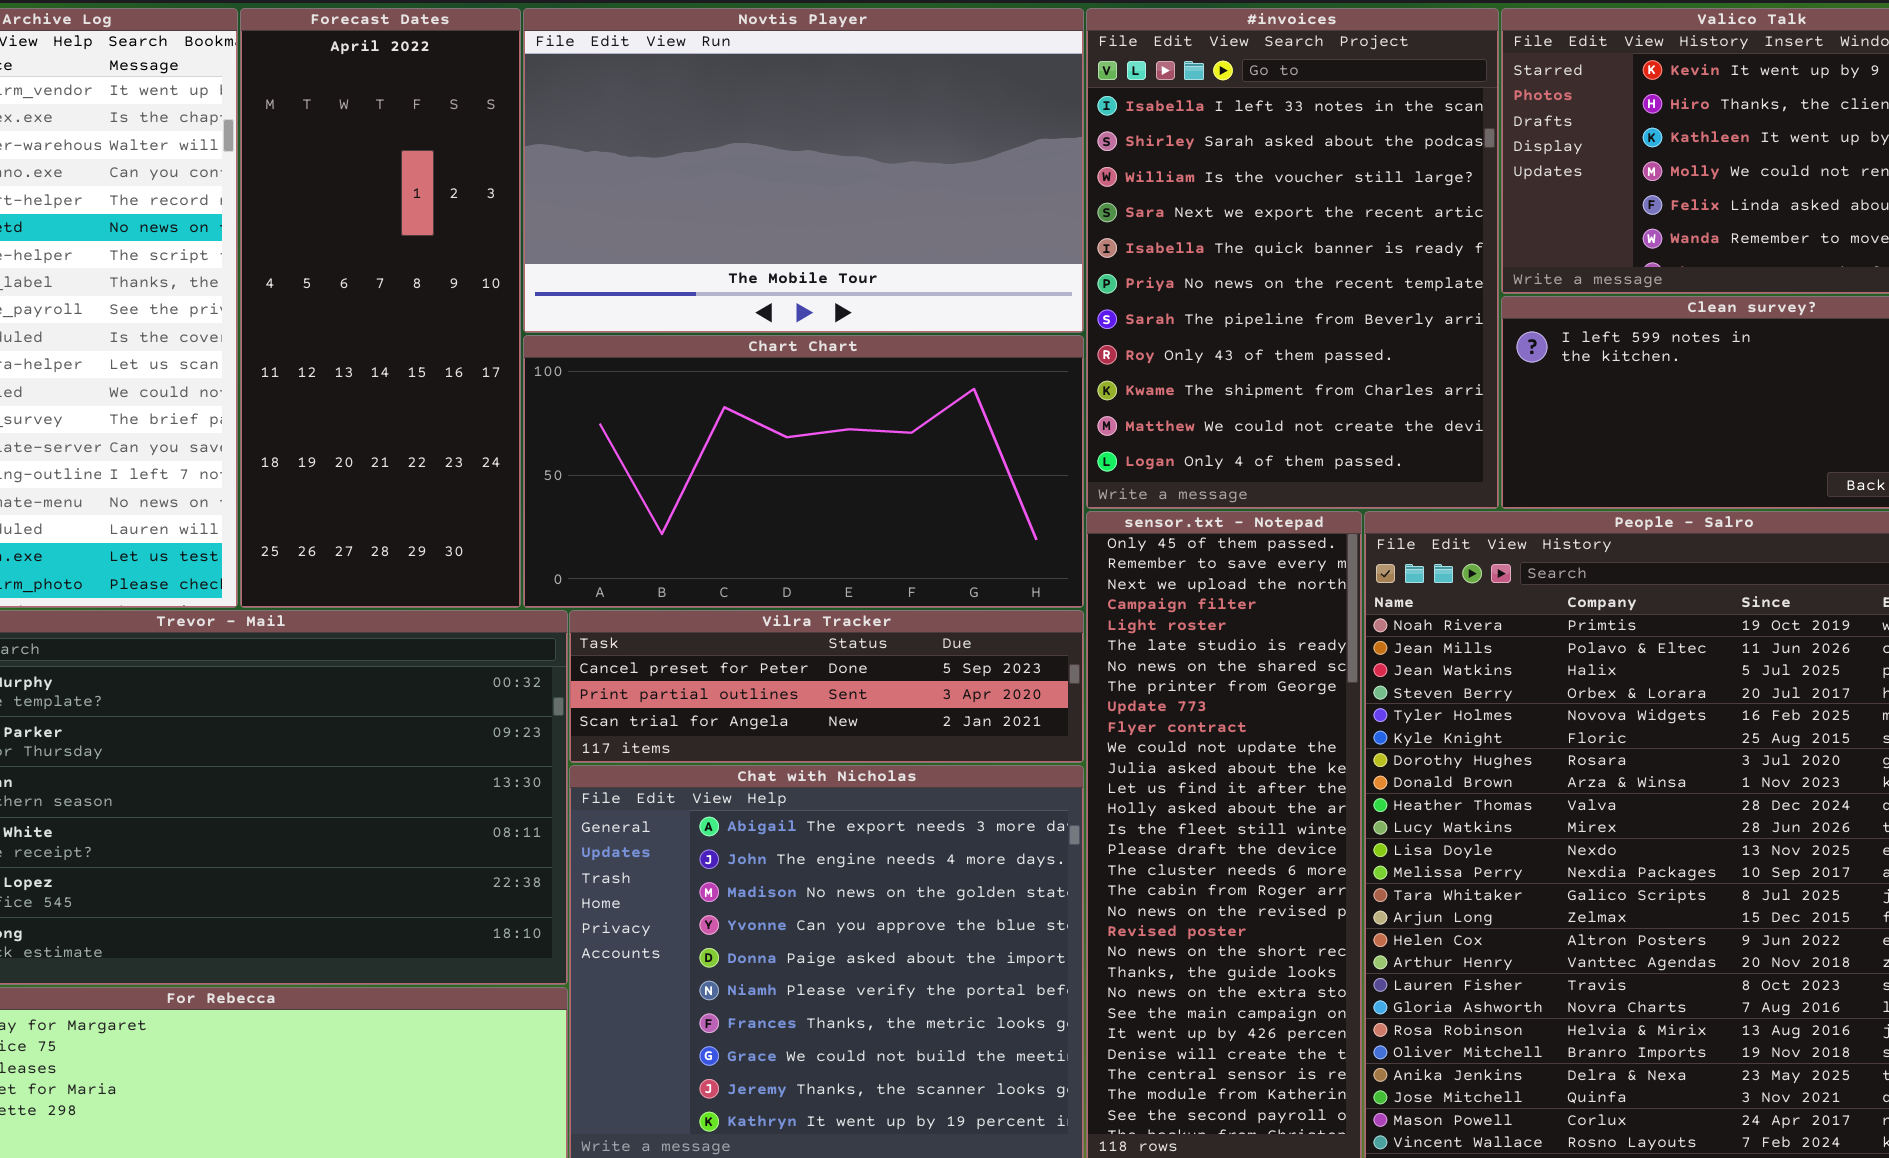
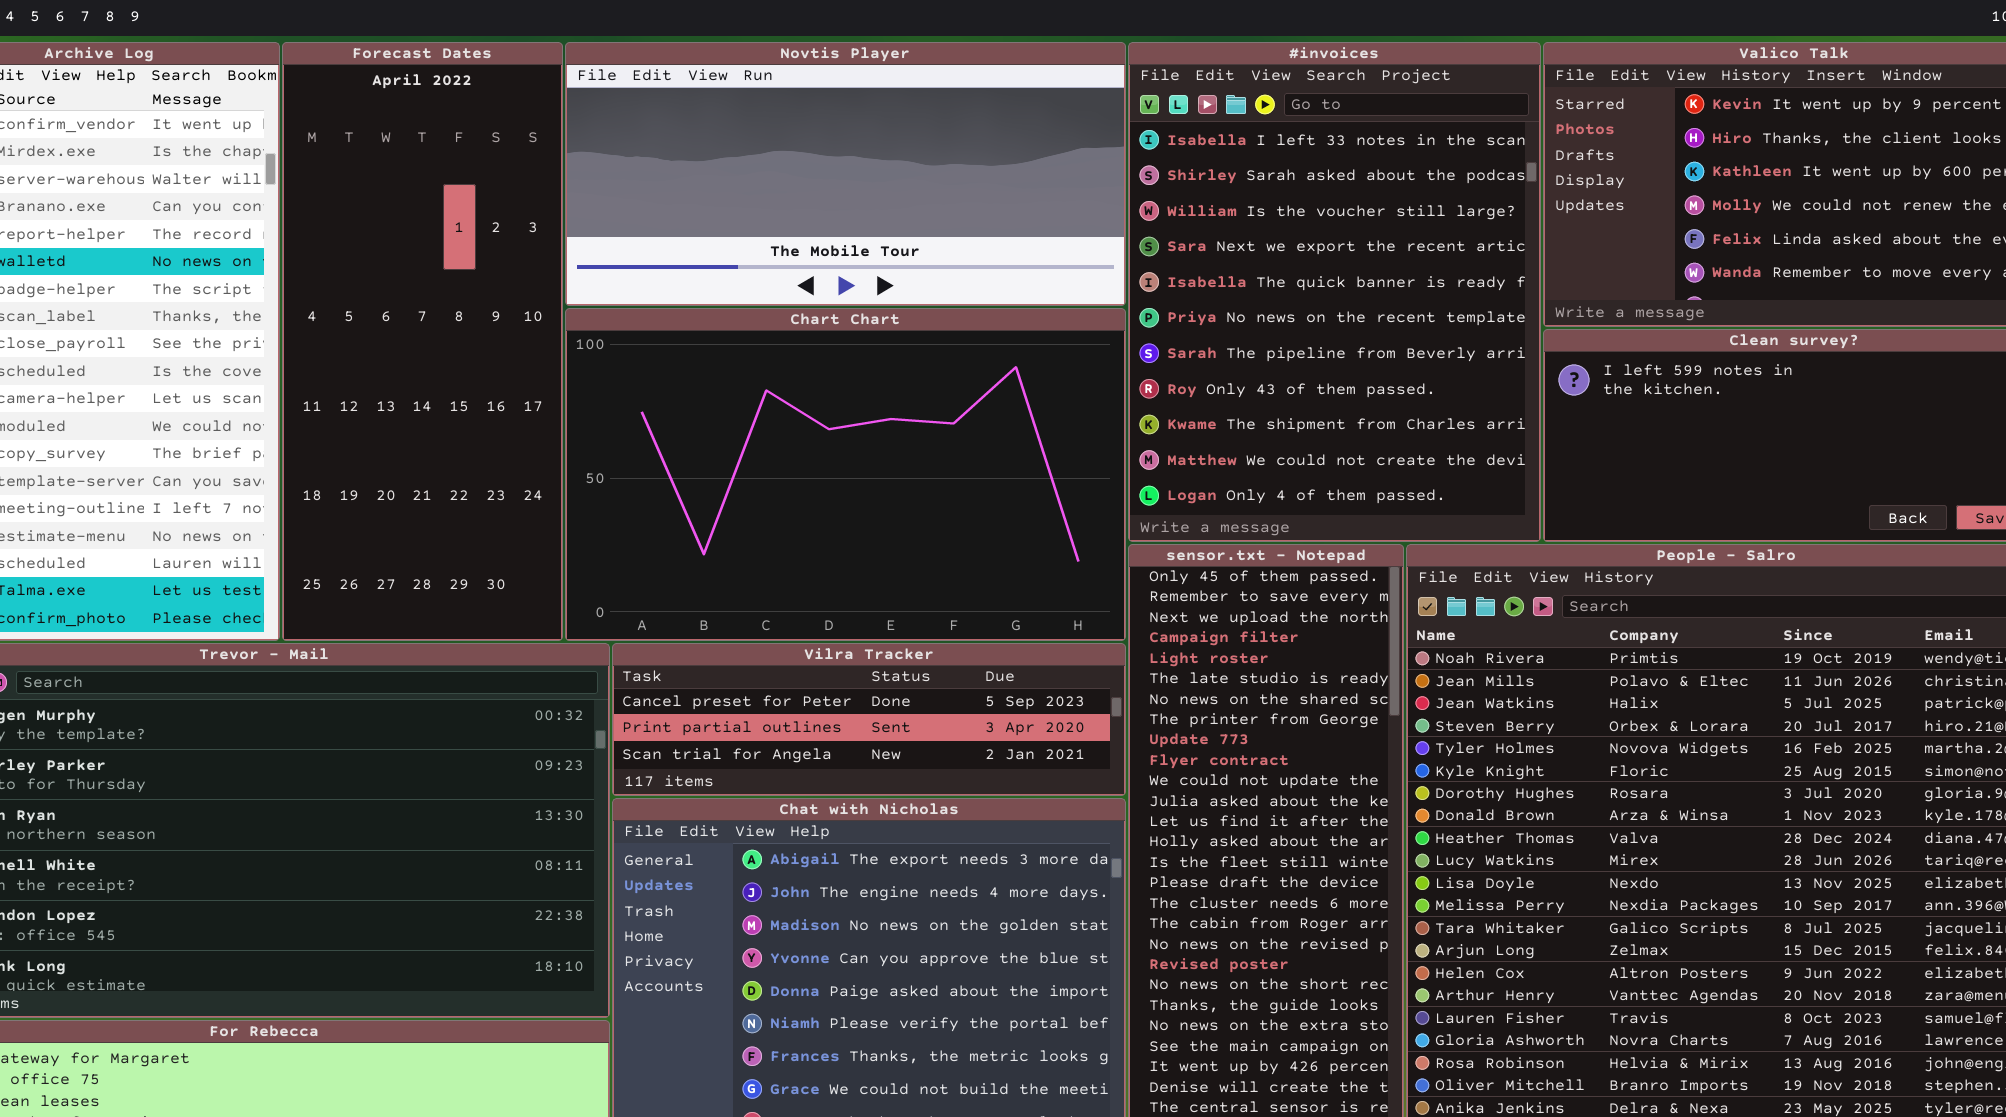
Novtis Player: [523,8,1084,333] -> [565,42,1126,306], resized
Chart Chart: [523,335,1084,608] -> [565,308,1126,641], resized

